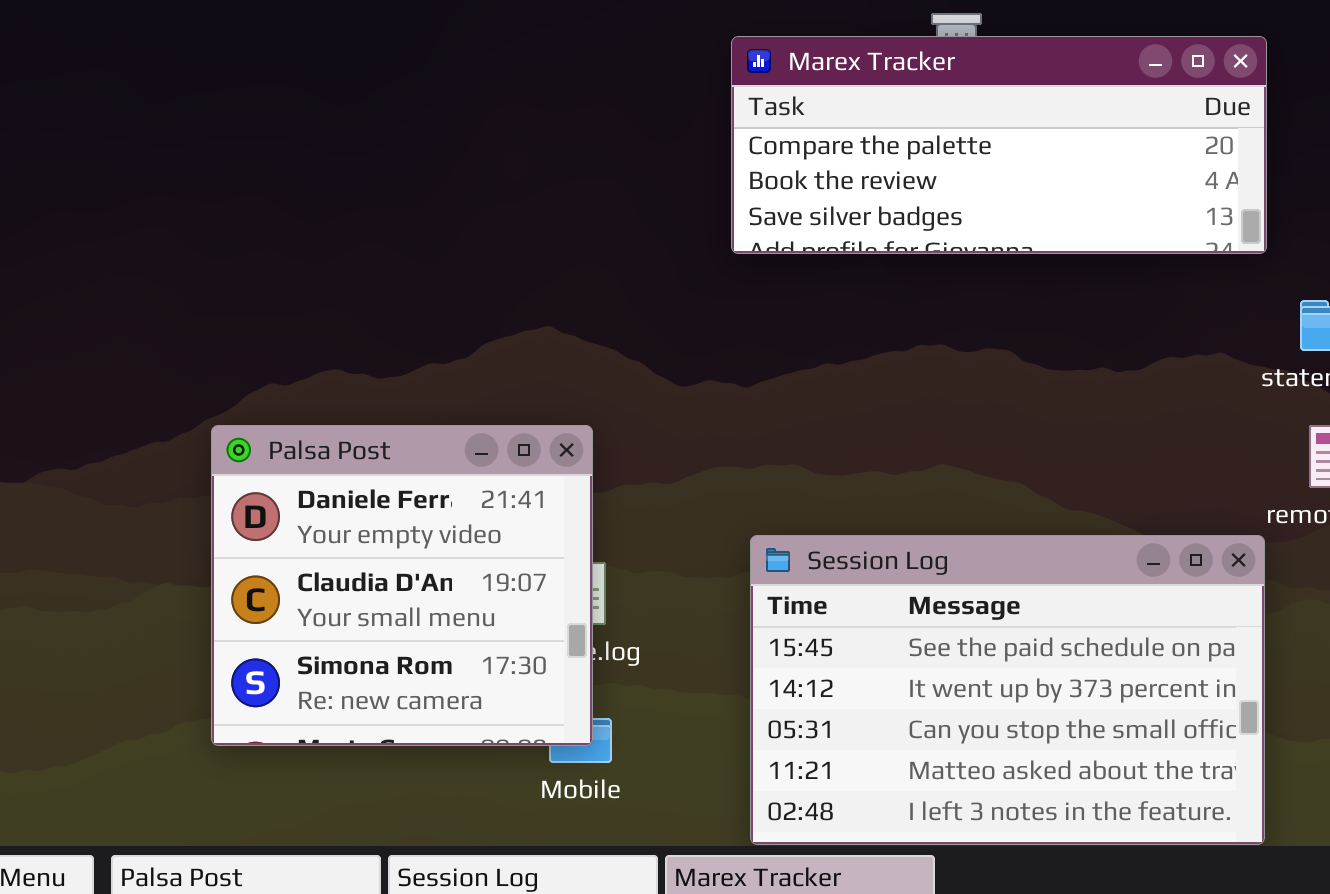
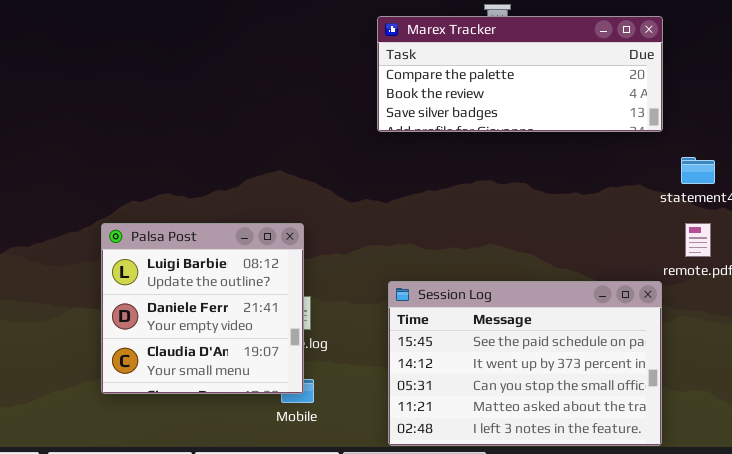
Palsa Post: [211,425,593,746] -> [101,223,304,394], scrolled up 1 row

